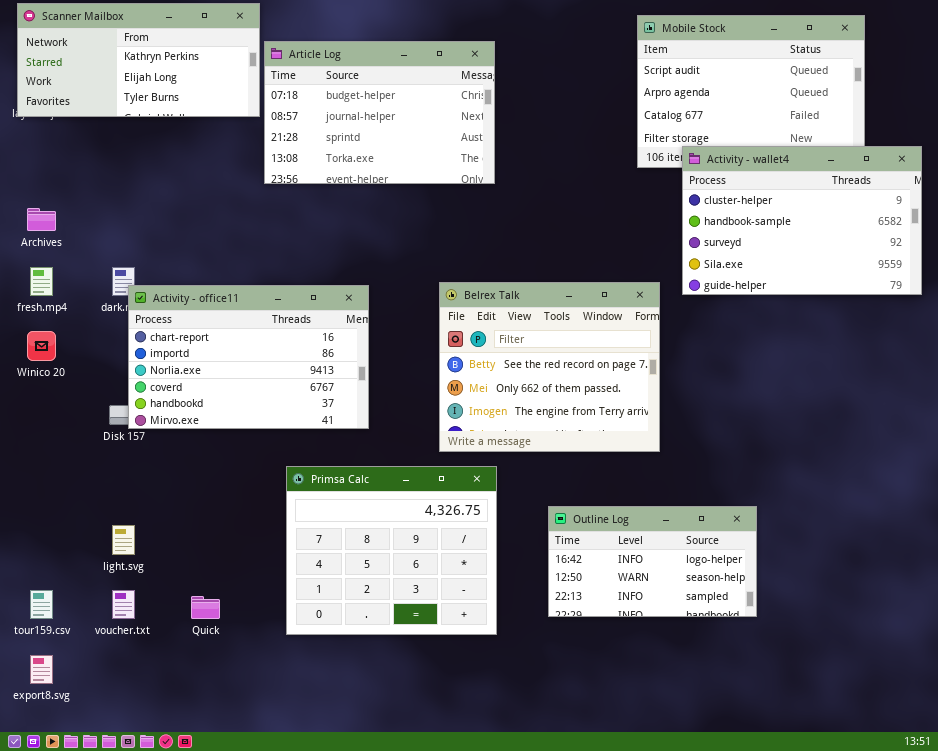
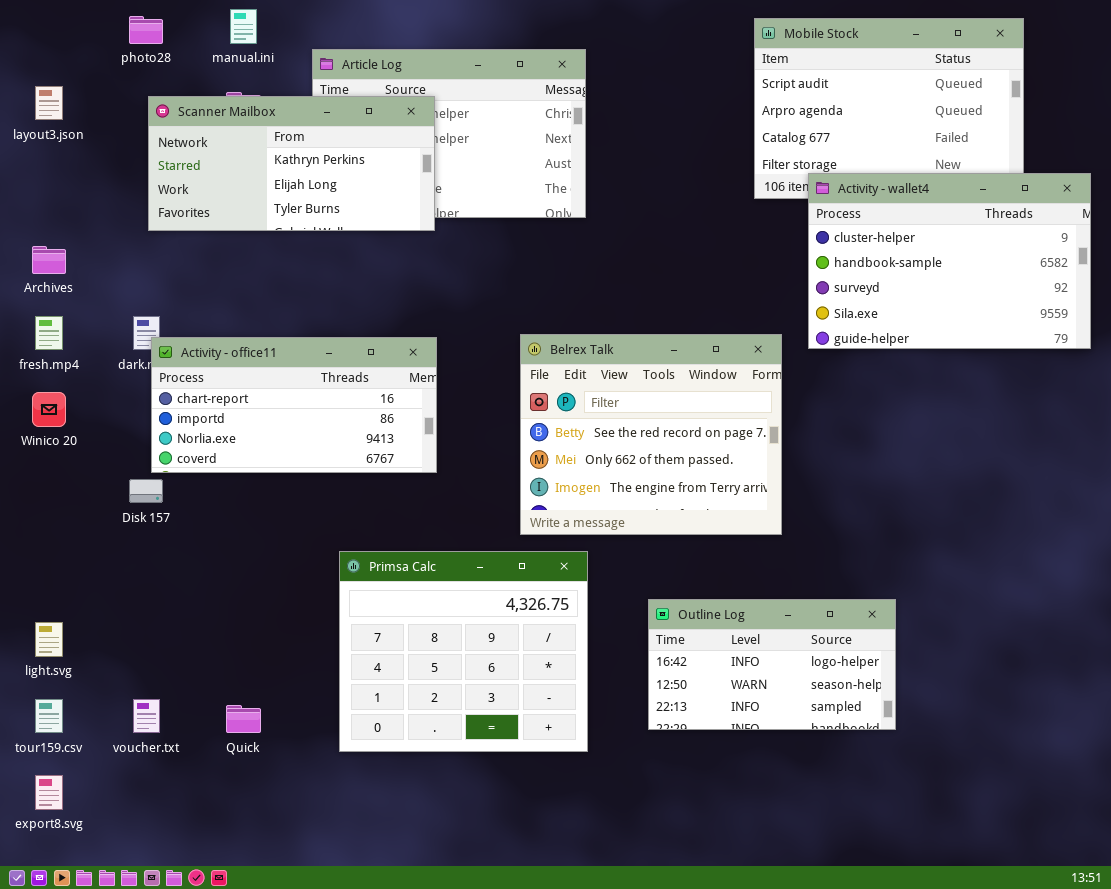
Scanner Mailbox: [17,3,260,117] -> [148,96,435,231], moved
Activity - office11: [128,285,369,429] -> [151,337,437,473], resized
light.svg: [112,525,135,555] -> [35,622,63,657], moved

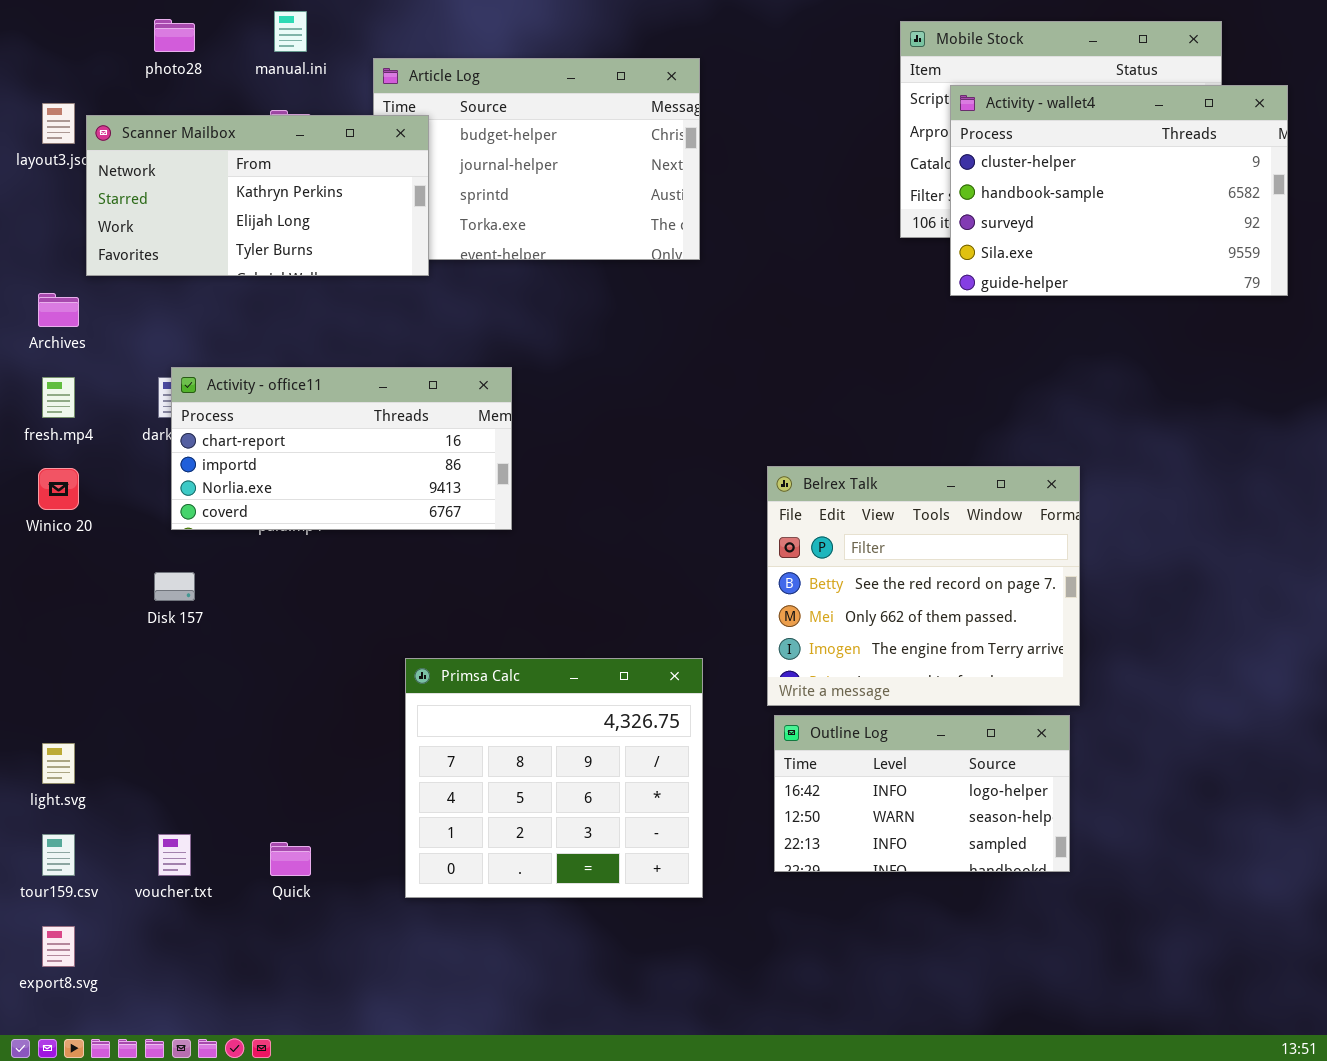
Scanner Mailbox: [148,96,435,231] -> [86,115,429,276], moved
Activity - wallet4: [808,173,1091,349] -> [950,85,1288,296], moved
Belrex Talk: [520,334,782,535] -> [767,466,1080,706], moved
Activity - office11: [151,337,437,473] -> [171,367,512,530], moved

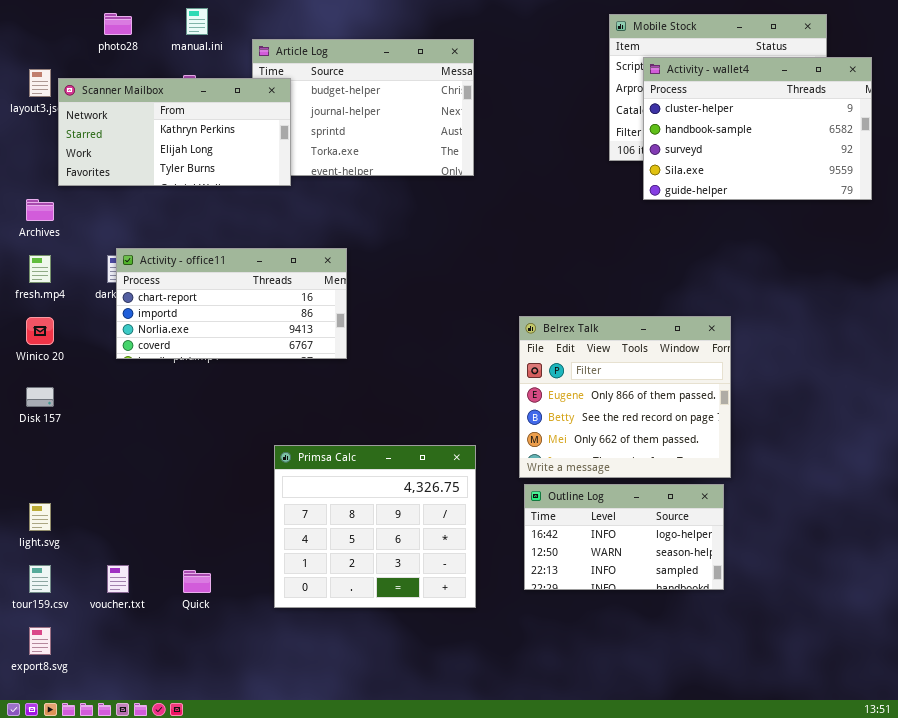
Belrex Talk: [767,466,1080,706] -> [519,316,731,478], scrolled up 1 row
Disk 157: [154,572,195,601] -> [26,387,54,407], moved

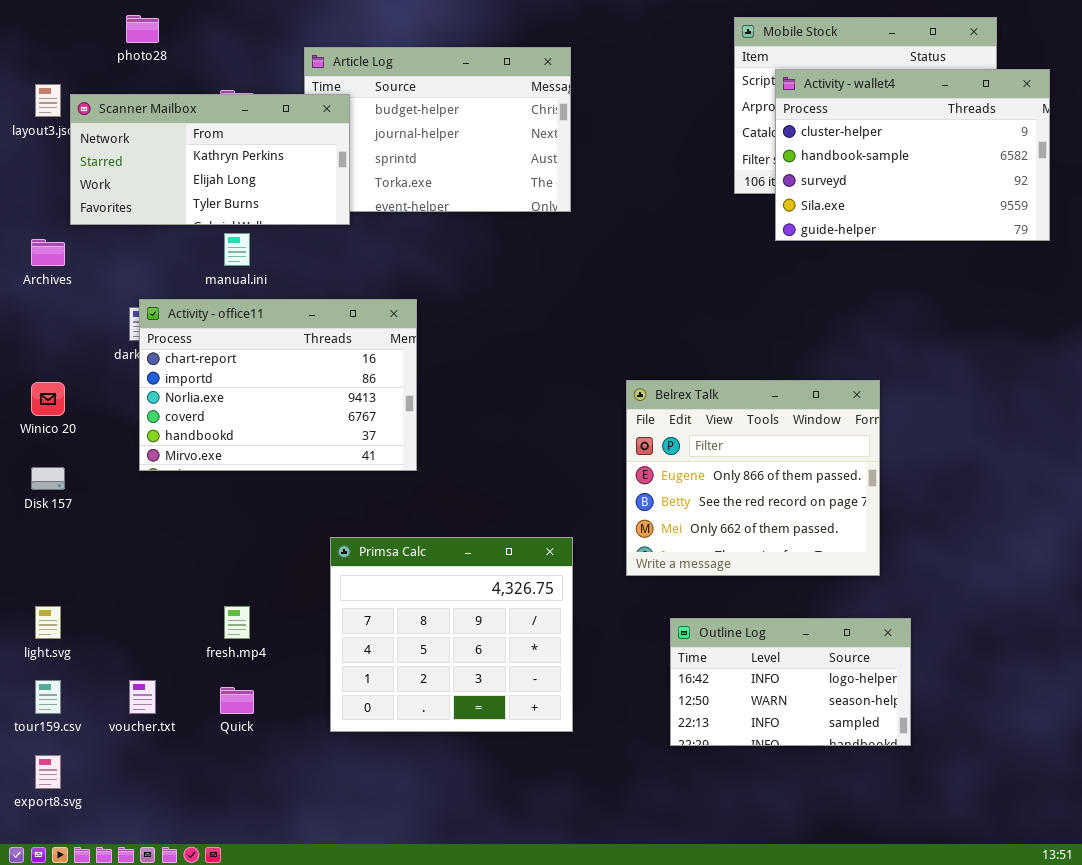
manual.ini: [186,8,208,35] -> [224,233,250,266], moved
Activity - office11: [116,248,347,359] -> [139,299,417,471], resized
fresh.mp4: [29,255,51,283] -> [224,606,250,639], moved
Outline Log: [524,484,724,590] -> [670,618,911,746], moved

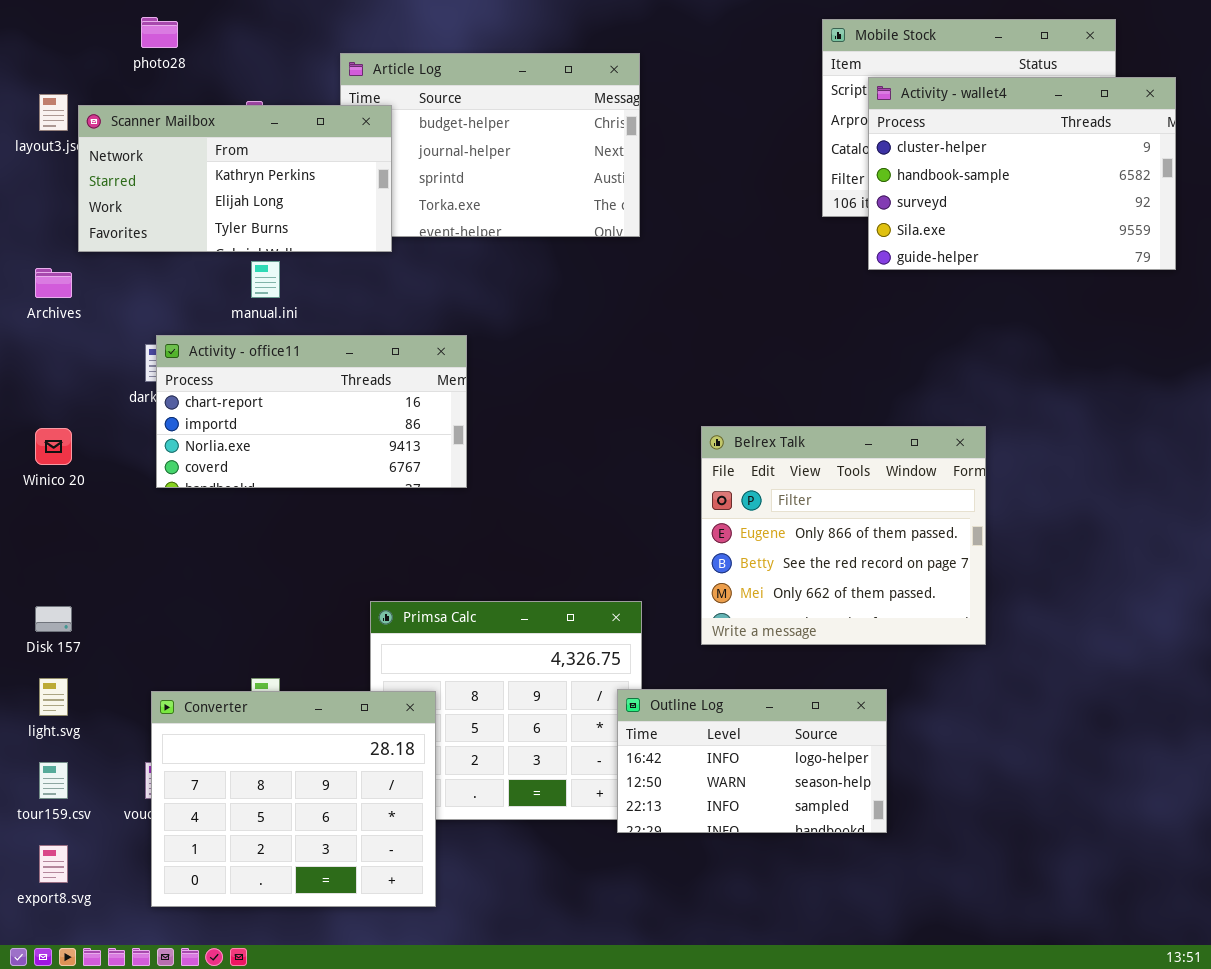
Activity - office11: [139,299,417,471] -> [156,335,467,488], resized
Disk 157: [31,467,65,490] -> [35,606,72,632], moved
Converter: none -> [151,691,436,907], opened
Outline Log: [670,618,911,746] -> [617,689,887,833], moved

